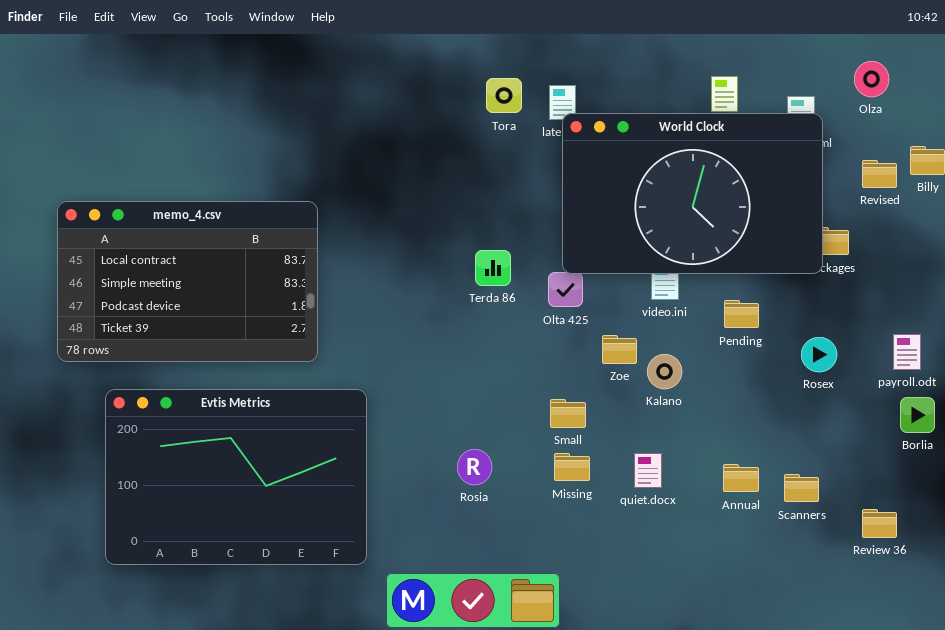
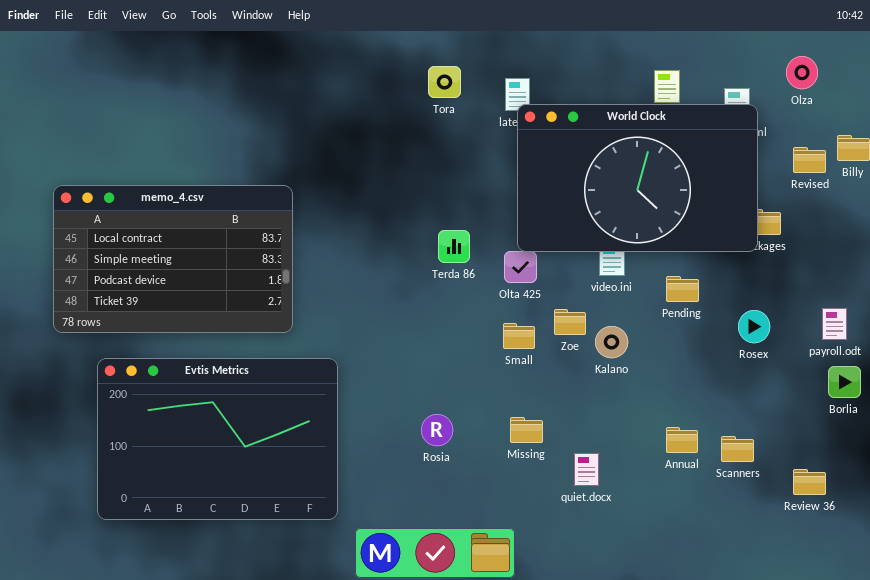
Tora: [486,78,522,113] -> [428,66,461,98], moved
Small: [550,399,586,428] -> [503,323,535,349], moved
quiet.docx: [634,453,662,488] -> [574,453,599,486], moved

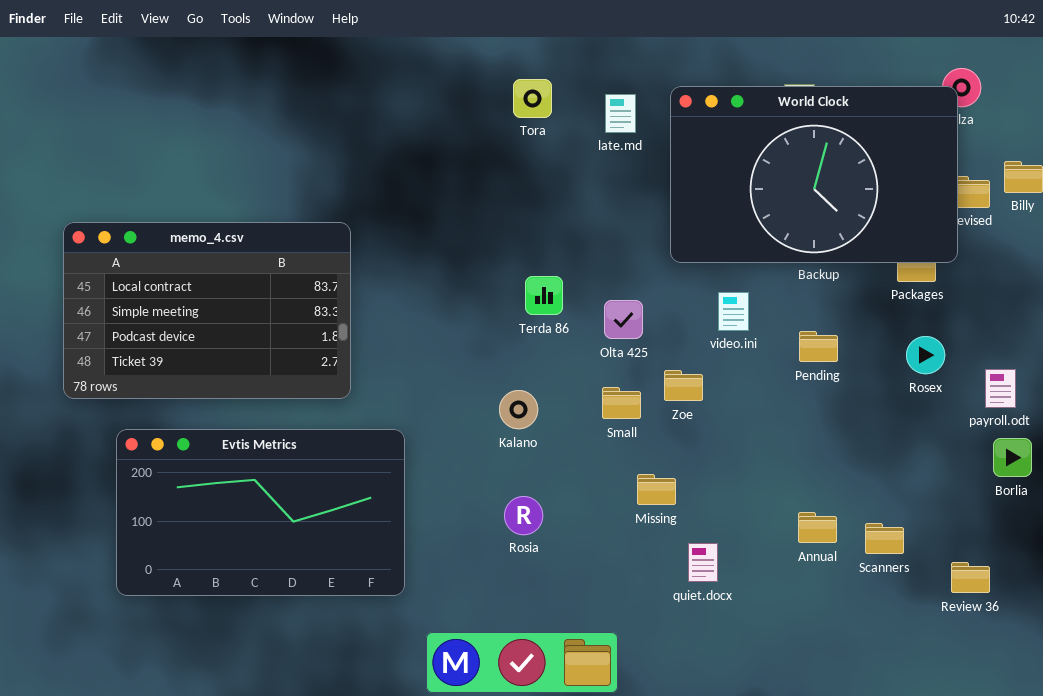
World Clock: [517,104,758,252] -> [670,86,958,263], moved
Rosex: [738,310,770,343] -> [906,336,945,374], moved
Kalano: [595,326,628,358] -> [499,390,538,429], moved
Evtis Metrics: [97,358,338,520] -> [116,429,405,596], resized
Missing: [510,417,543,443] -> [637,474,676,505], moved

